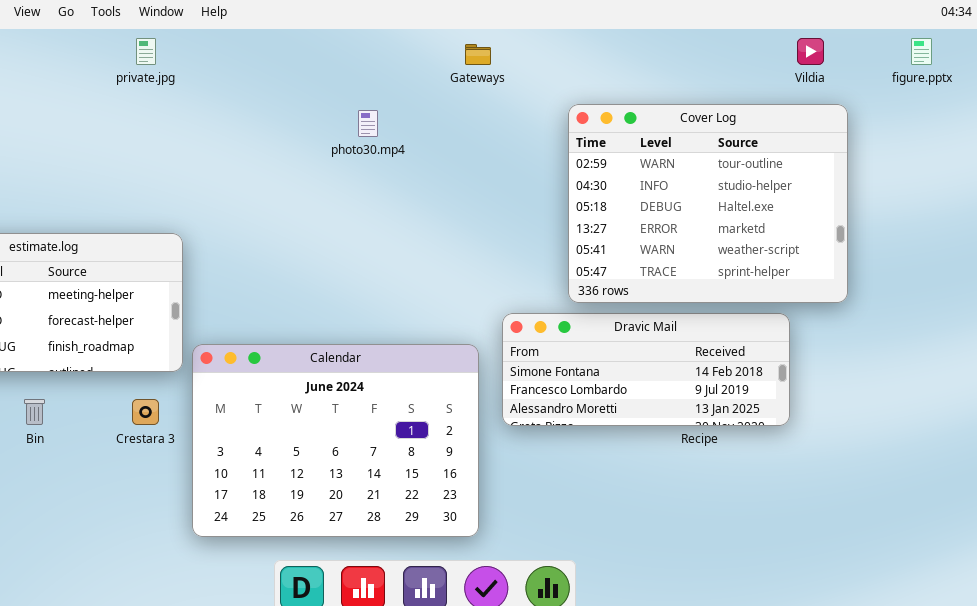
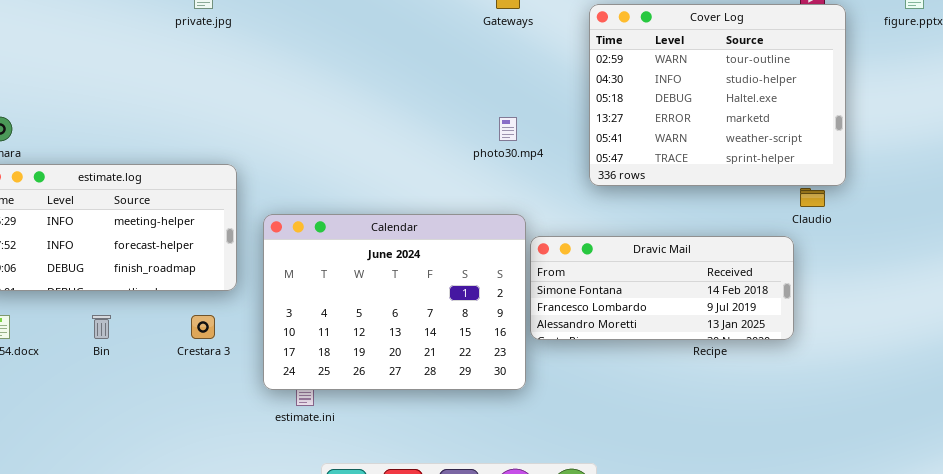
Cover Log: [568,104,848,303] -> [589,4,846,186], moved
photo30.mp4: [358,110,378,137] -> [499,117,517,141], moved
Calendar: [192,344,479,537] -> [263,214,526,390], moved

